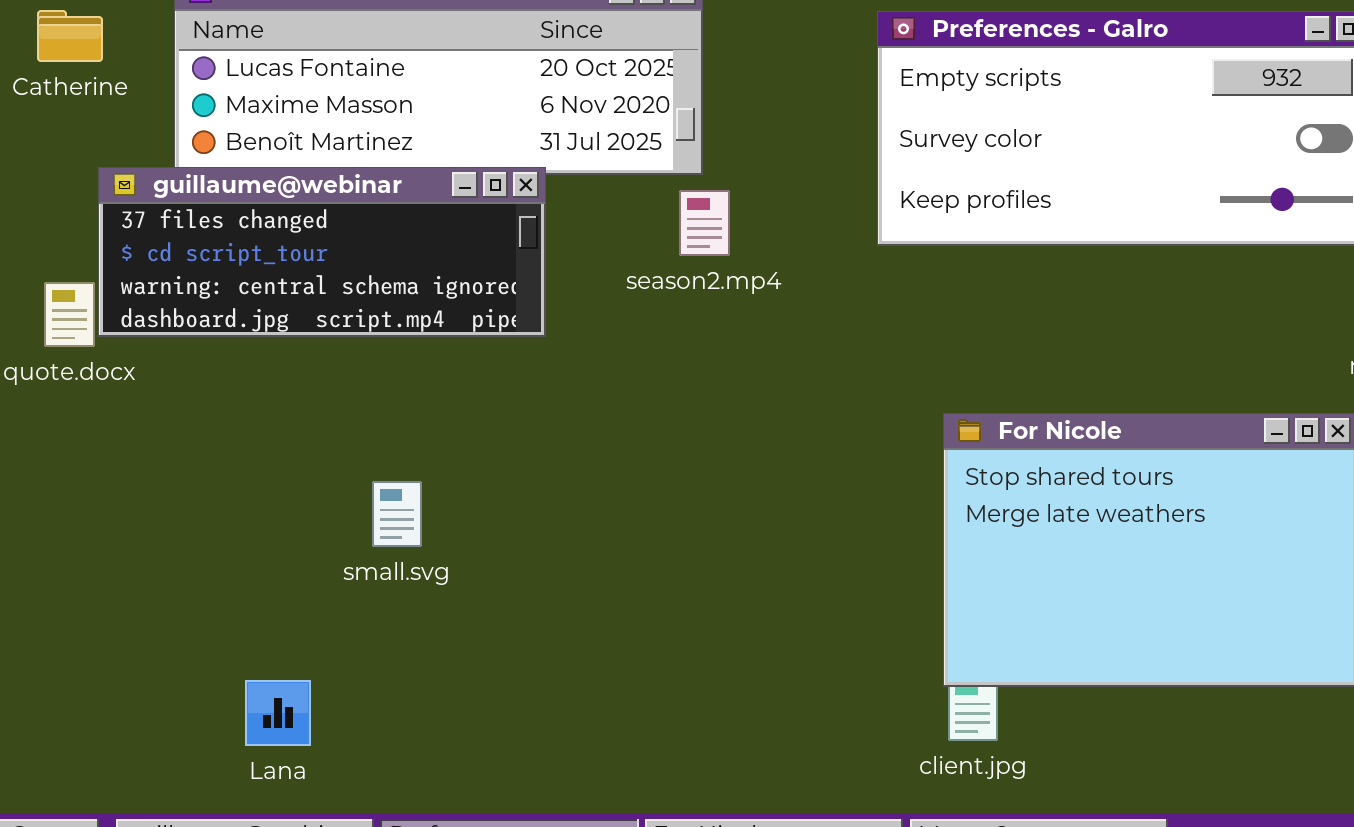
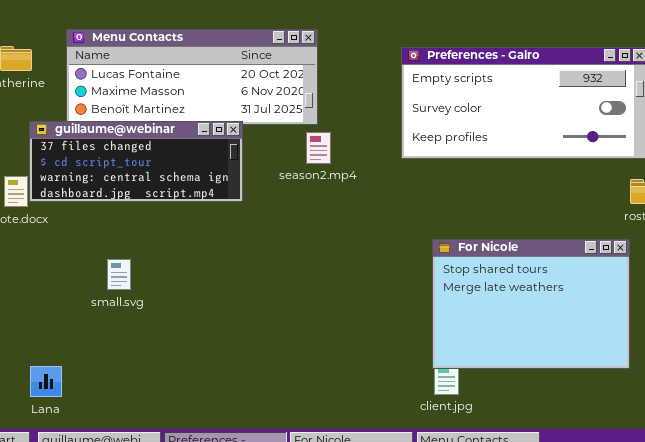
small.svg: [372,481,422,547] -> [107,259,131,290], moved
Lana: [245,680,311,746] -> [30,366,62,397], moved

